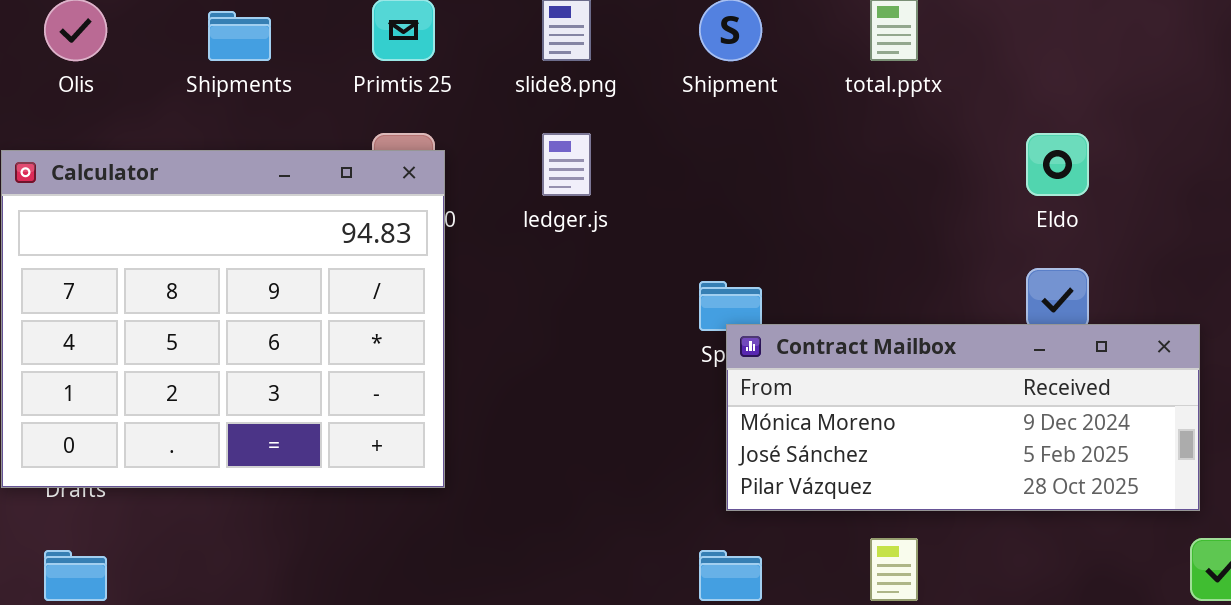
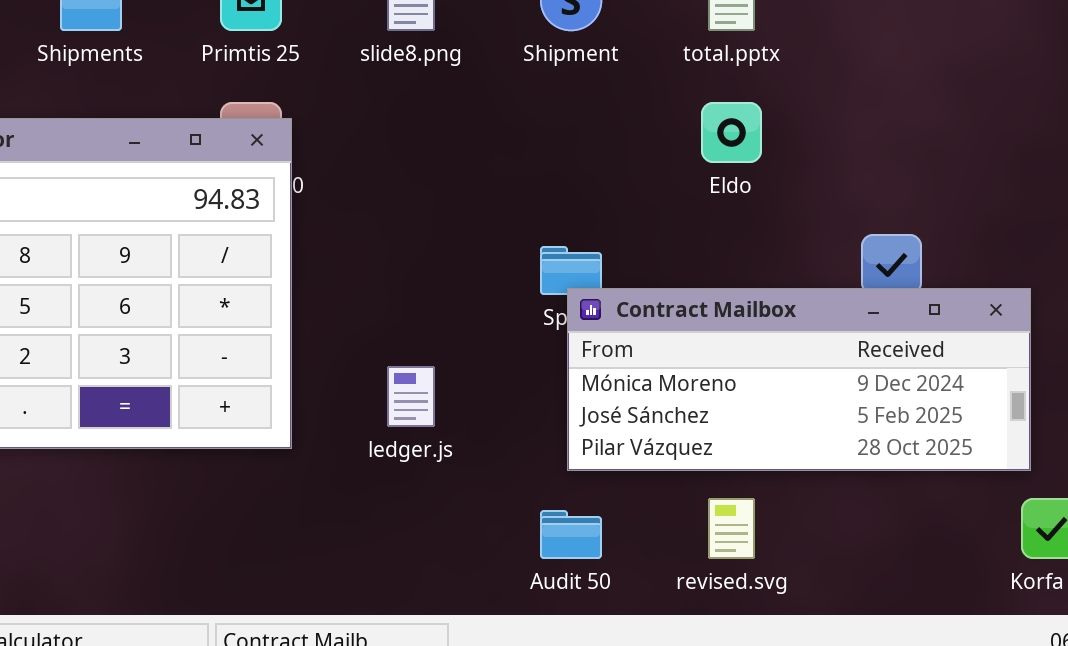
ledger.js: [542,133,591,196] -> [387,366,435,427], moved
Eldo: [1026,133,1089,196] -> [701,102,762,163], moved

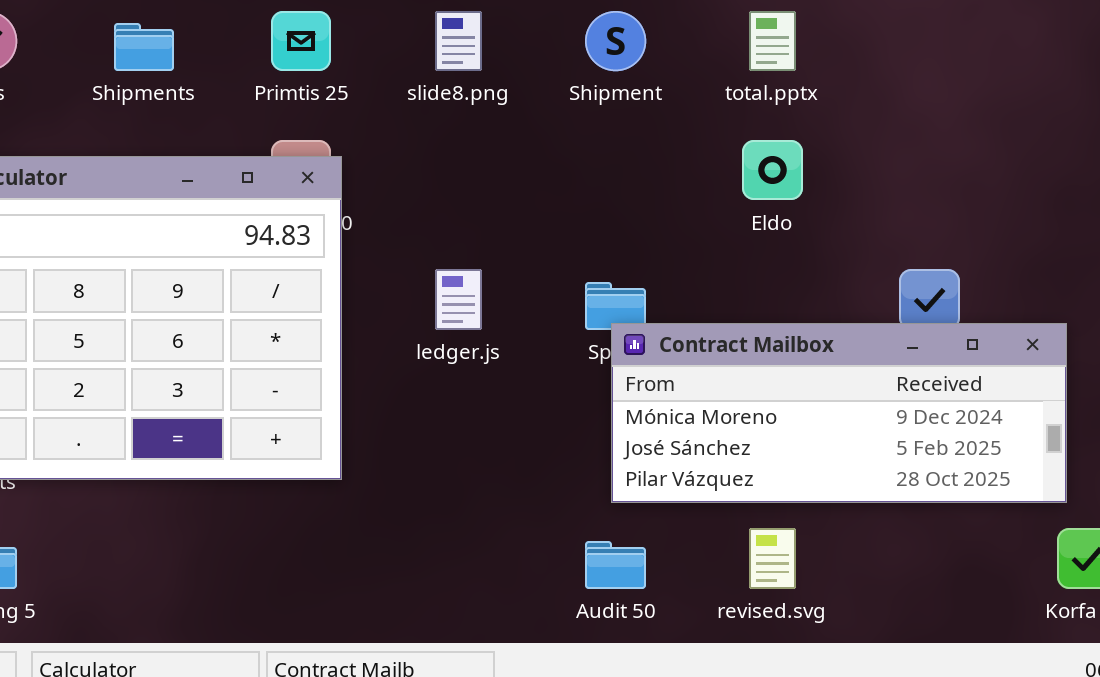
ledger.js: [387,366,435,427] -> [435,269,482,330], moved

